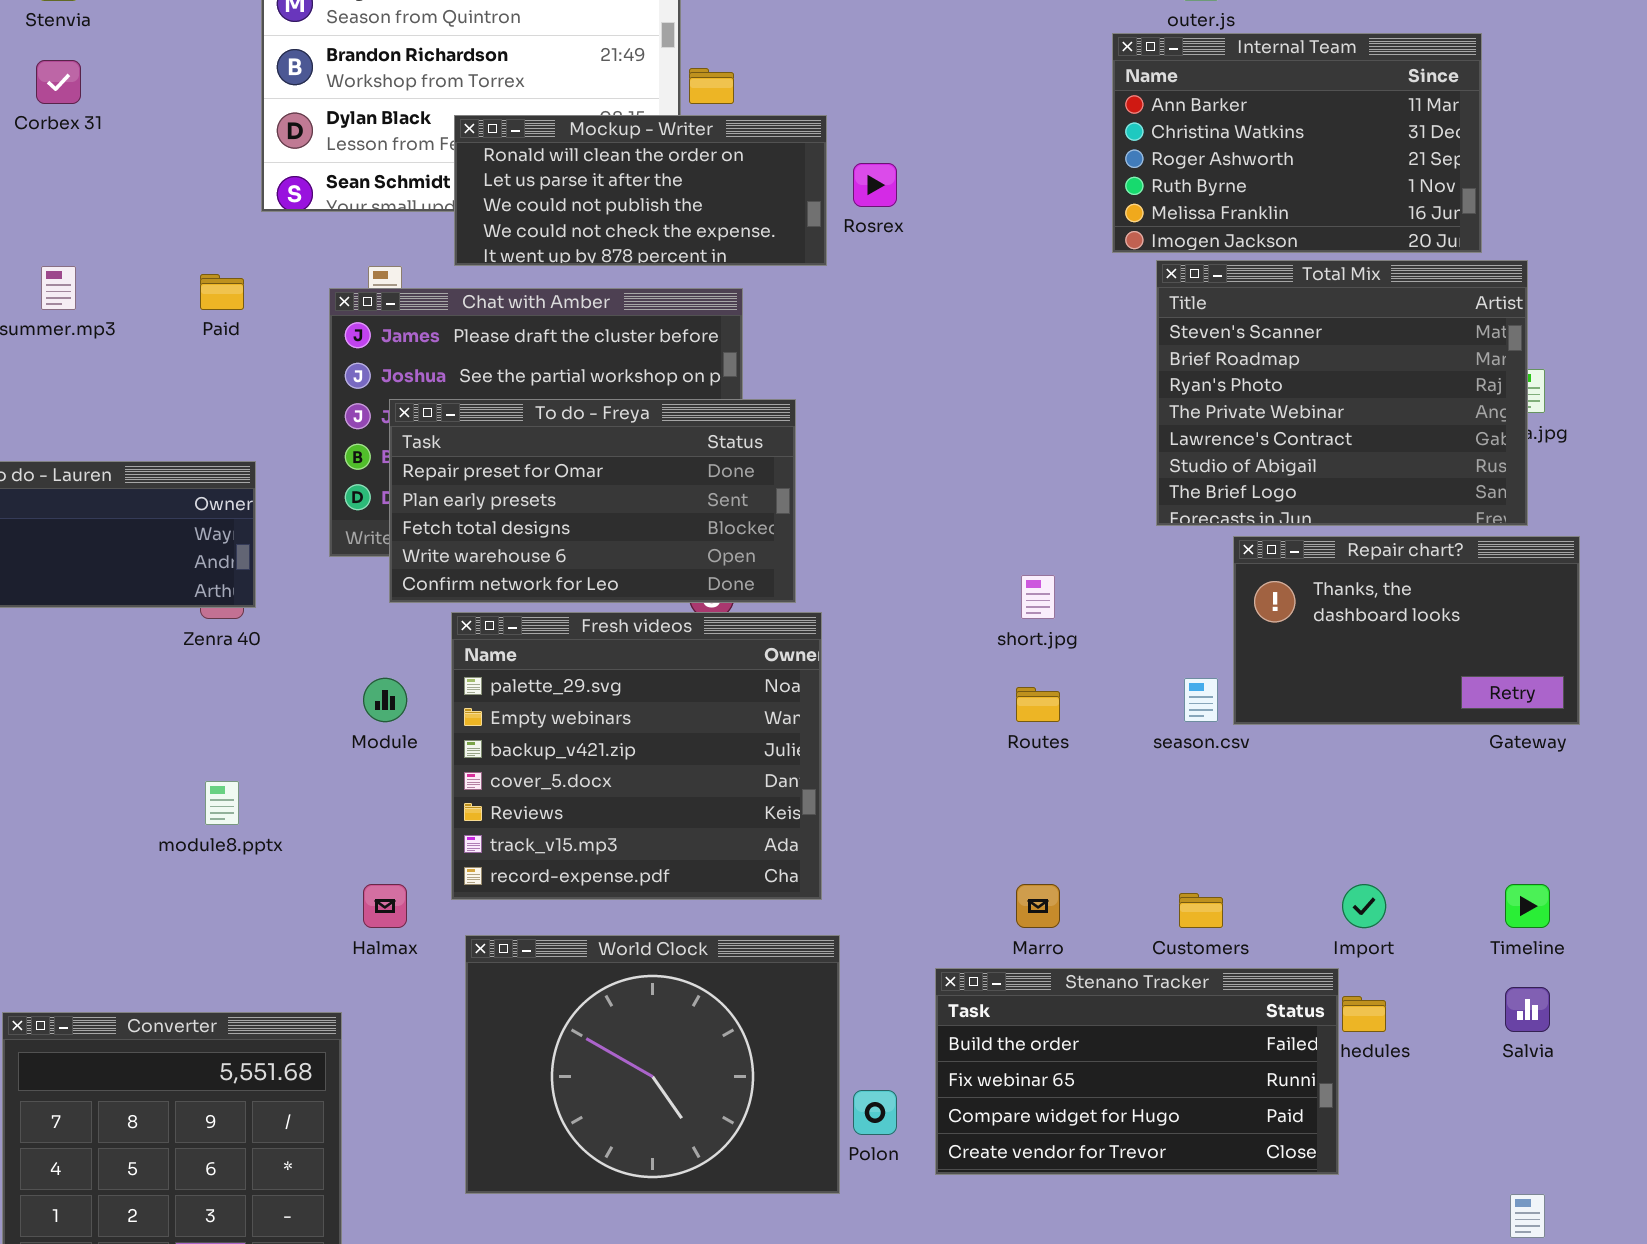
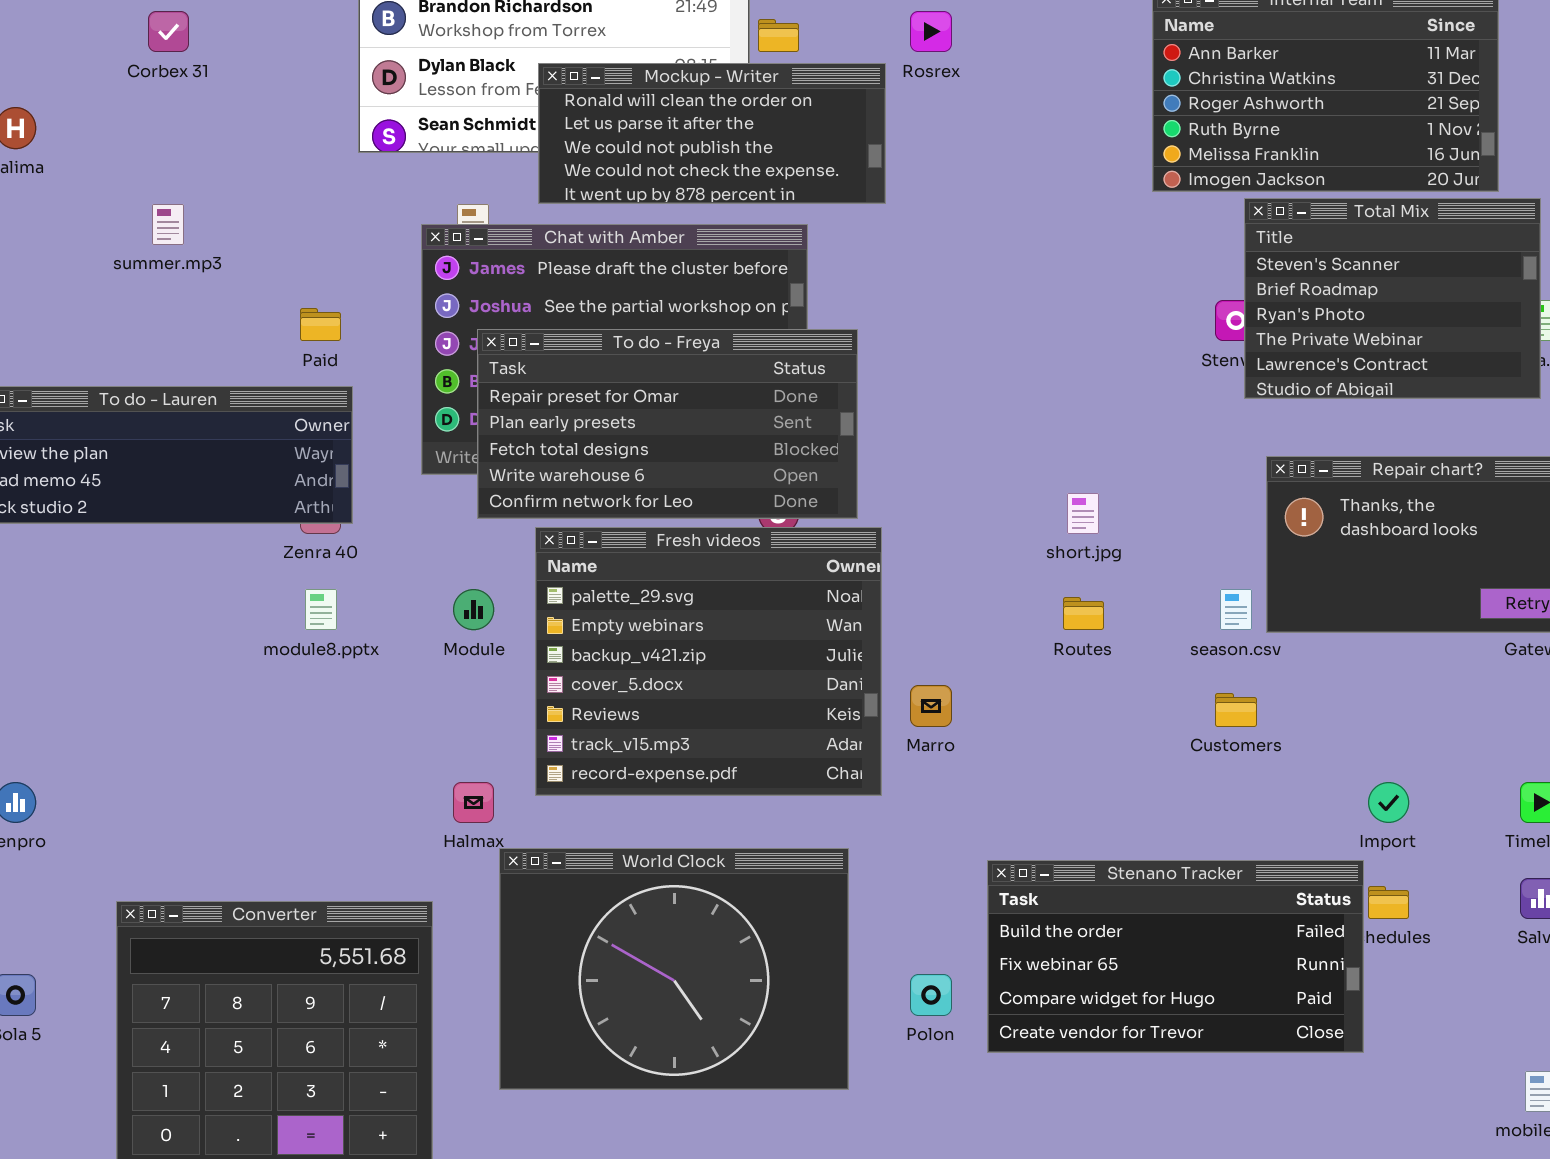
Rosrex: [853,163,897,207] -> [910,11,952,52], moved
Total Mix: [1156,260,1528,526] -> [1244,198,1541,399], resized
Paid: [200,274,244,310] -> [300,308,341,341], moved
module8.pptx: [205,781,239,825] -> [305,589,337,630], moved
Marro: [1016,884,1060,928] -> [910,685,952,727], moved
Customers: [1179,893,1223,928] -> [1215,693,1257,727], moved
World Clock: [465,935,840,1194] -> [499,848,849,1090], moved

